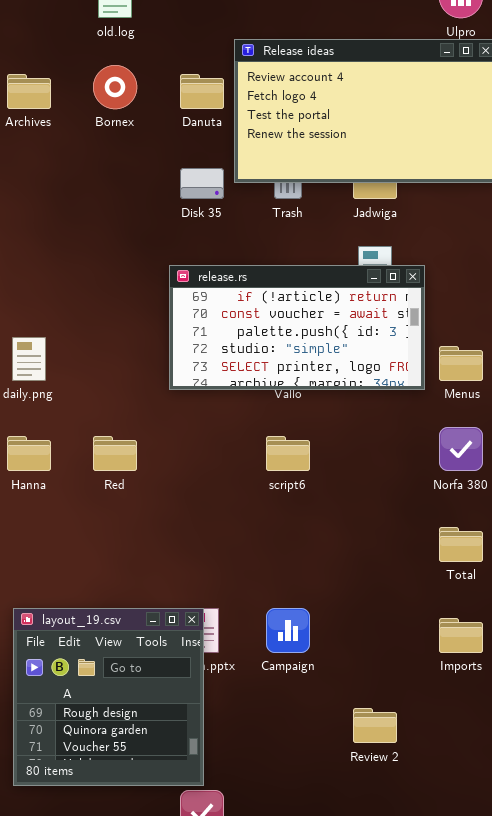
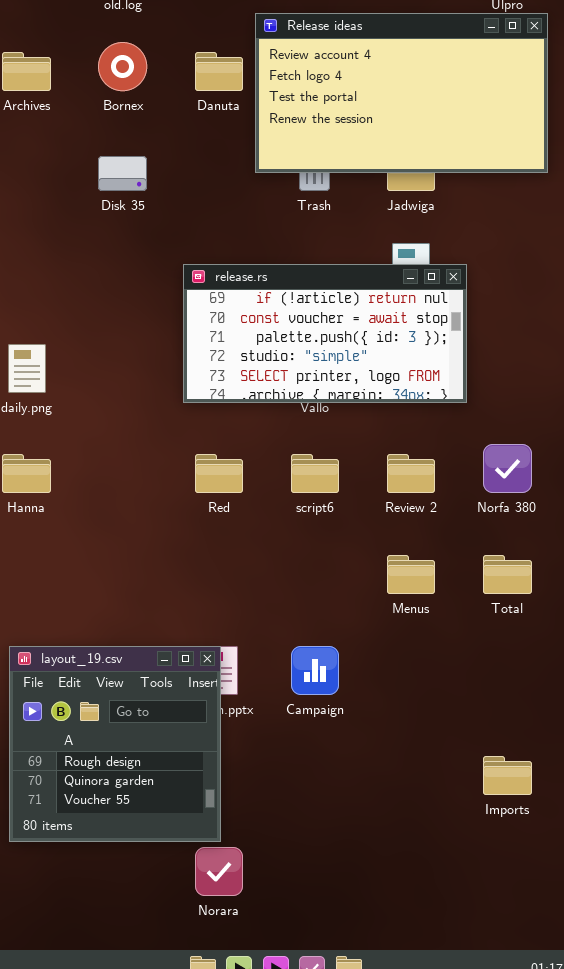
Disk 35: [180,168,224,199] -> [98,156,147,191], moved
Menus: [439,346,483,381] -> [387,555,435,594], moved
Red: [93,436,137,471] -> [195,454,243,493], moved
Imports: [439,618,483,653] -> [483,756,532,795], moved
Review 2: [353,708,397,743] -> [387,454,435,493], moved

